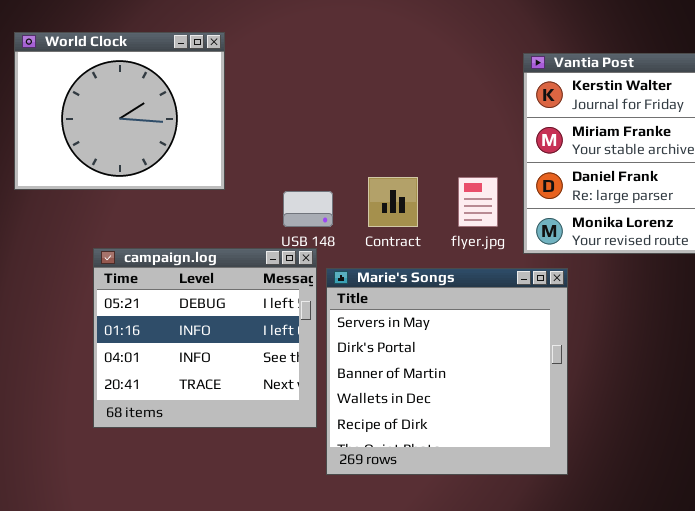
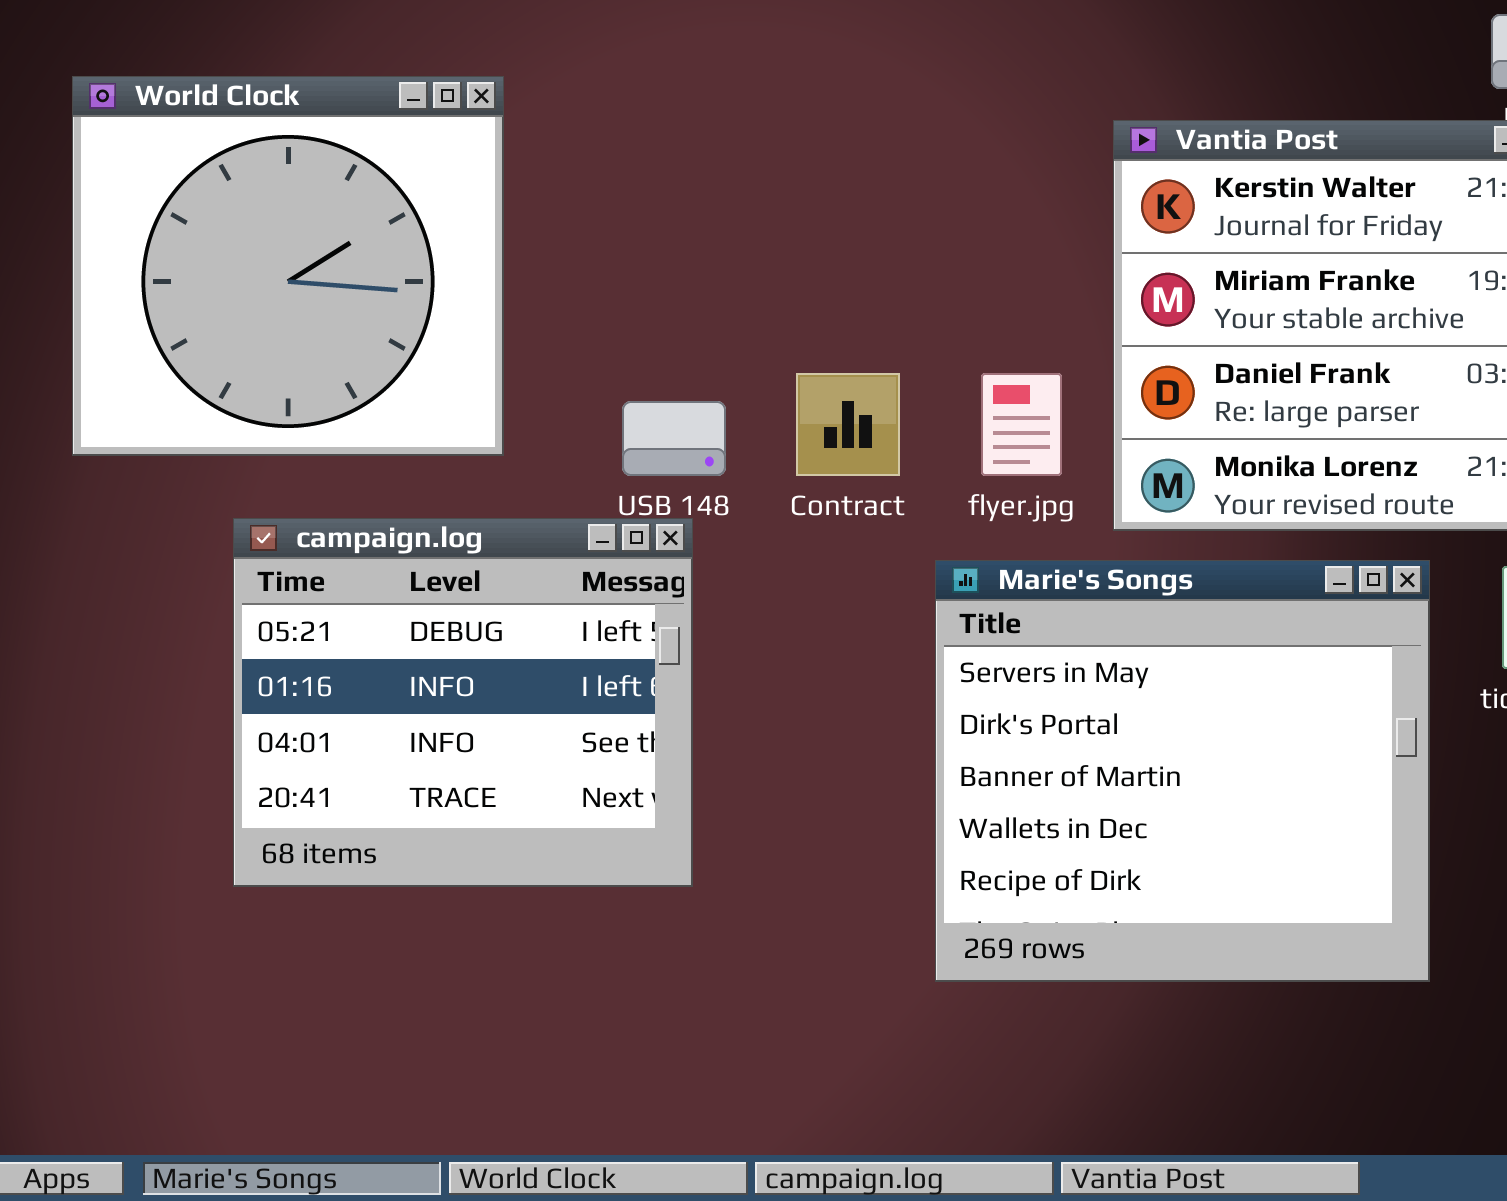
World Clock: [14,32,225,190] -> [72,76,504,456], resized
Marie's Songs: [326,268,568,475] -> [935,560,1430,982], moved

